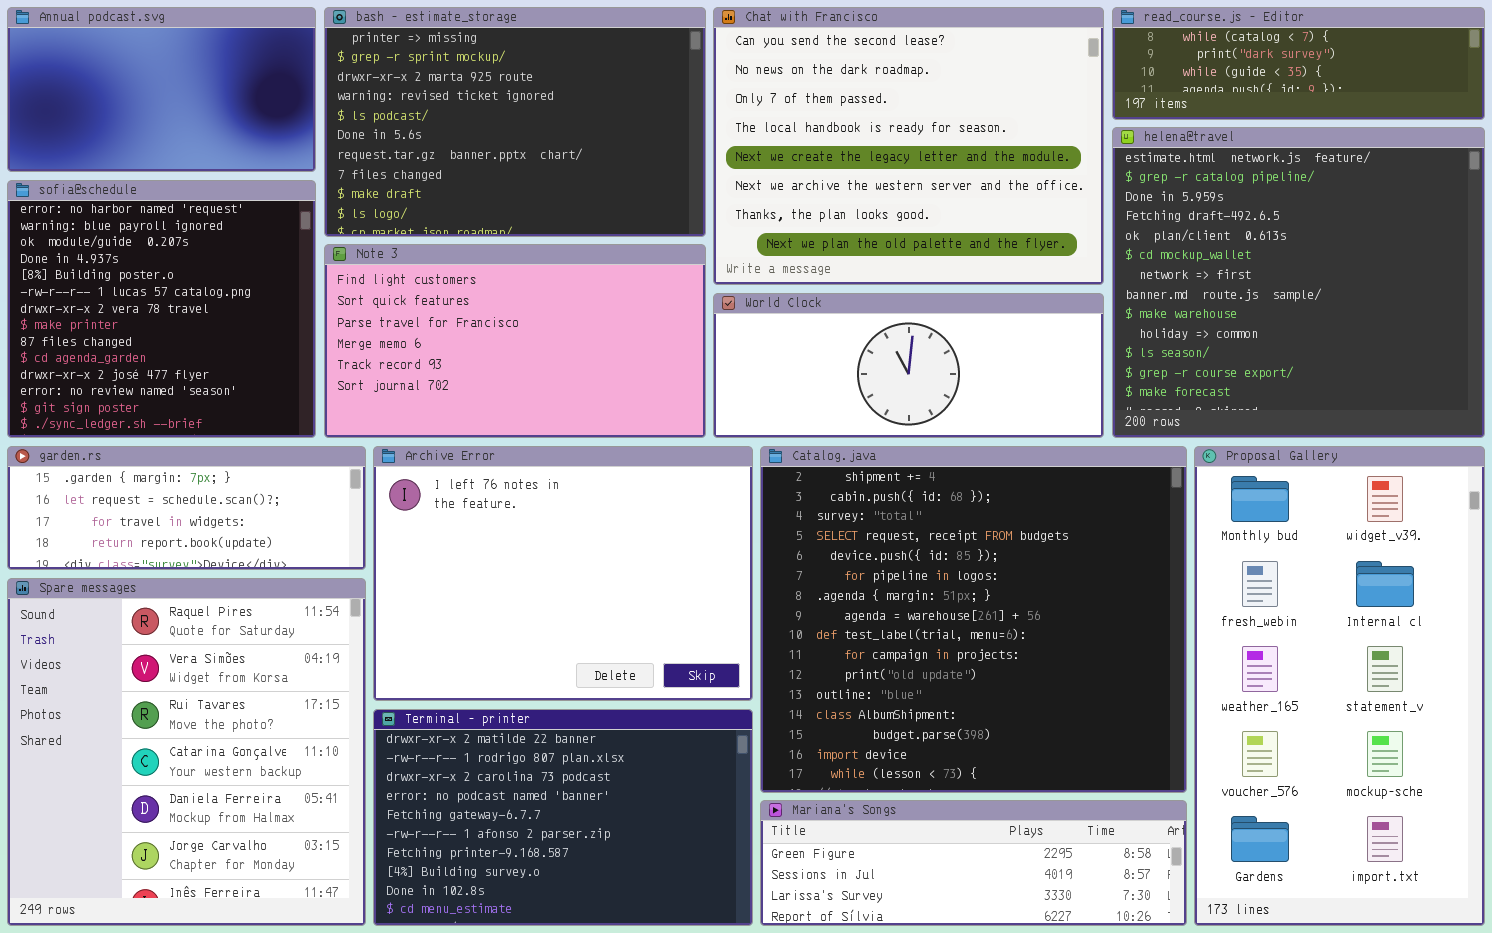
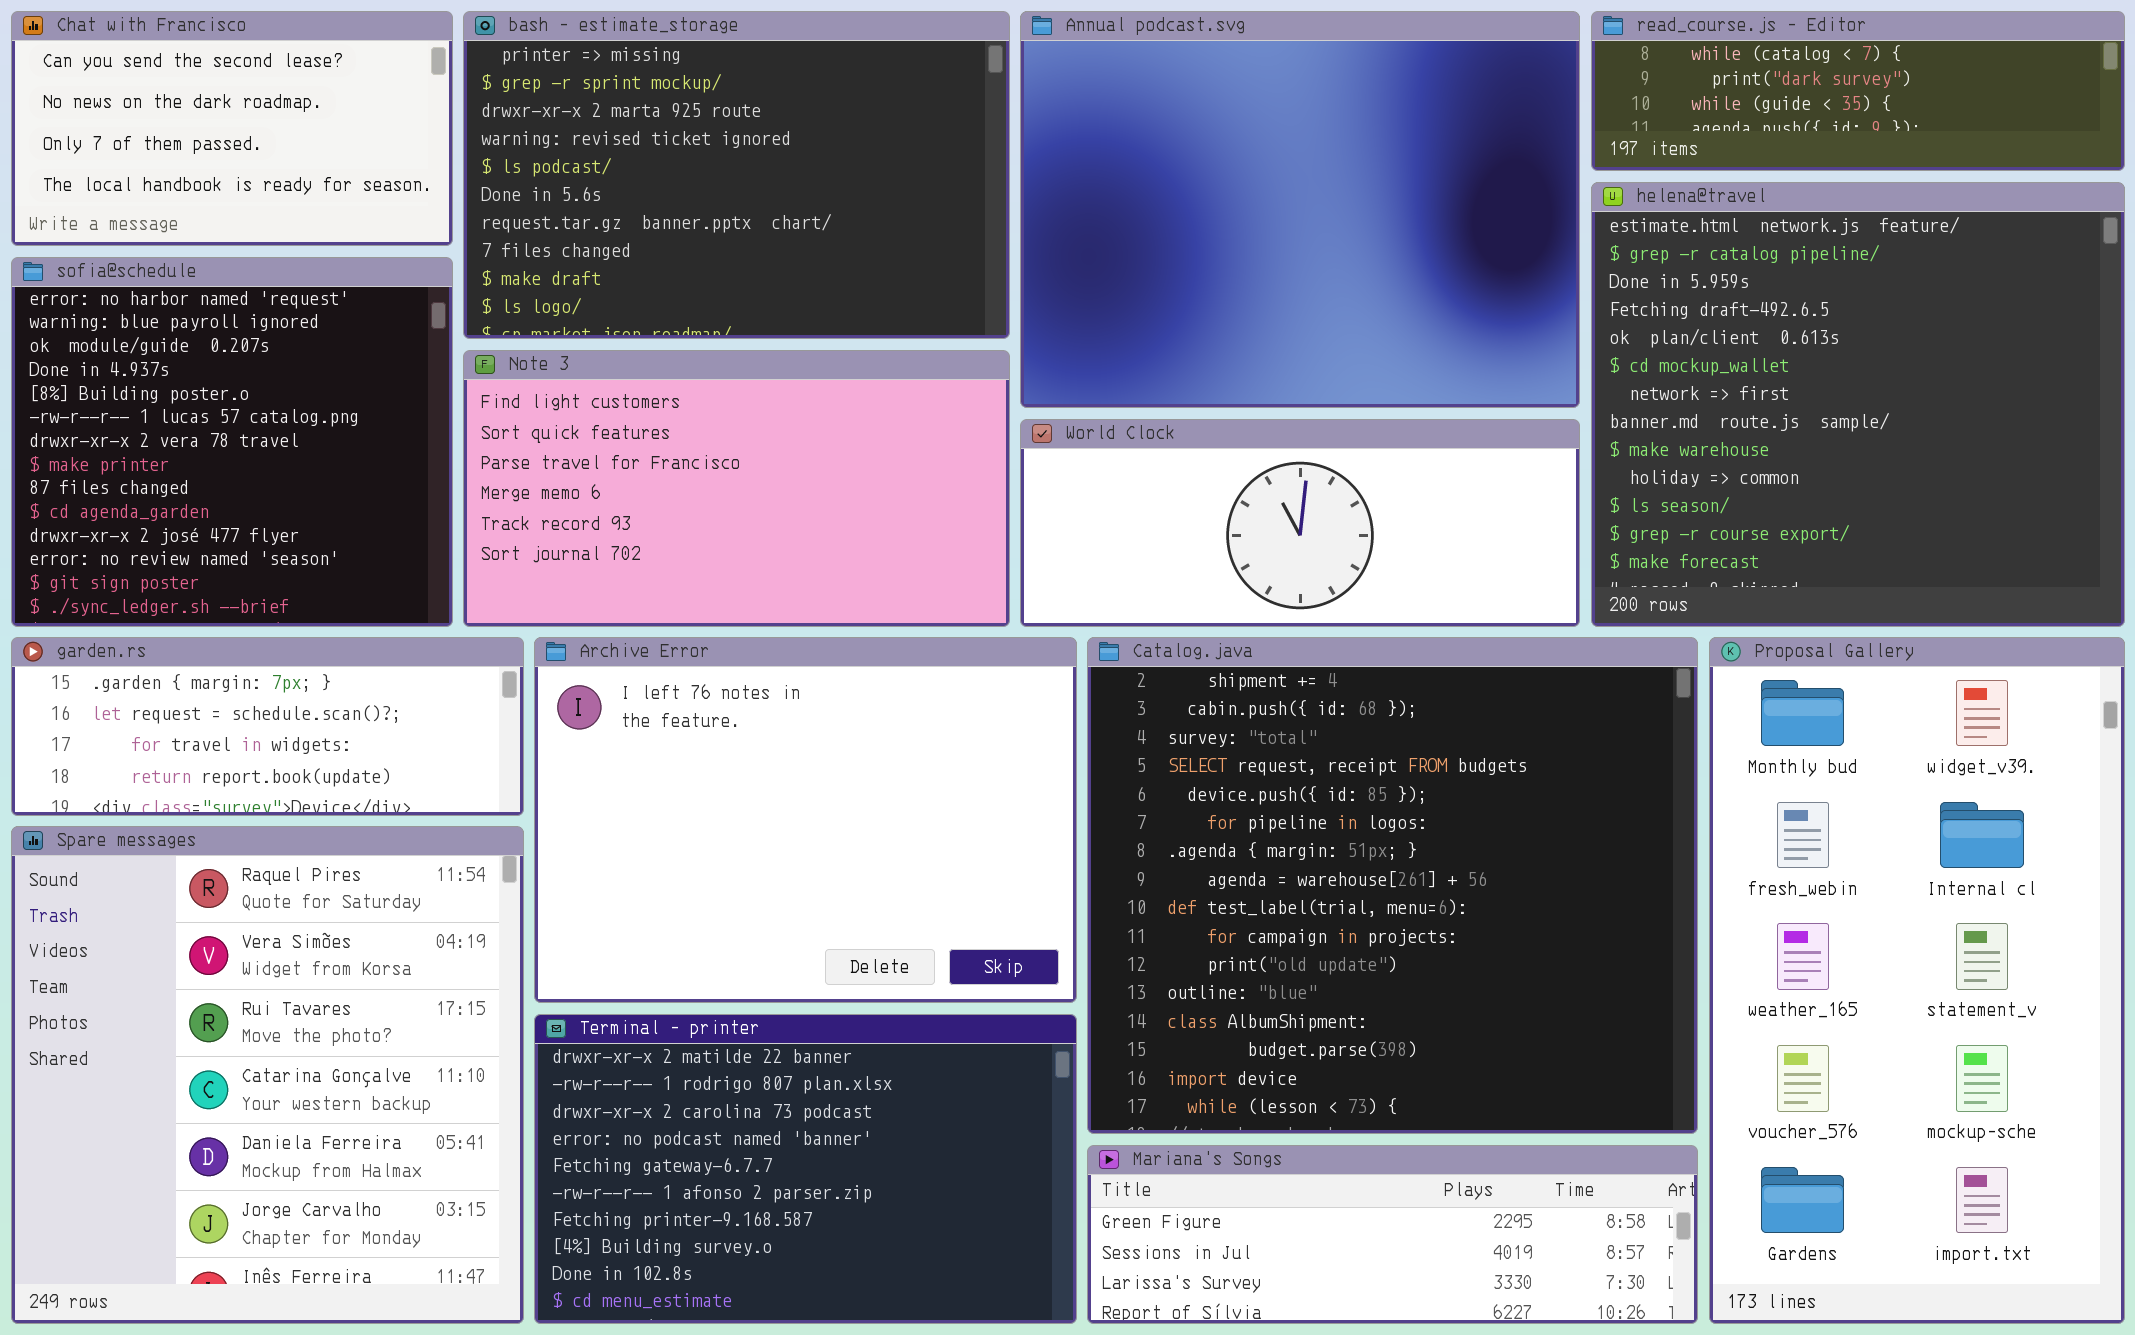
Annual podcast.svg: [7,7,316,172] -> [1020,11,1580,408], moved, resized
Chat with Francisco: [713,7,1104,285] -> [11,11,453,246], moved, resized

